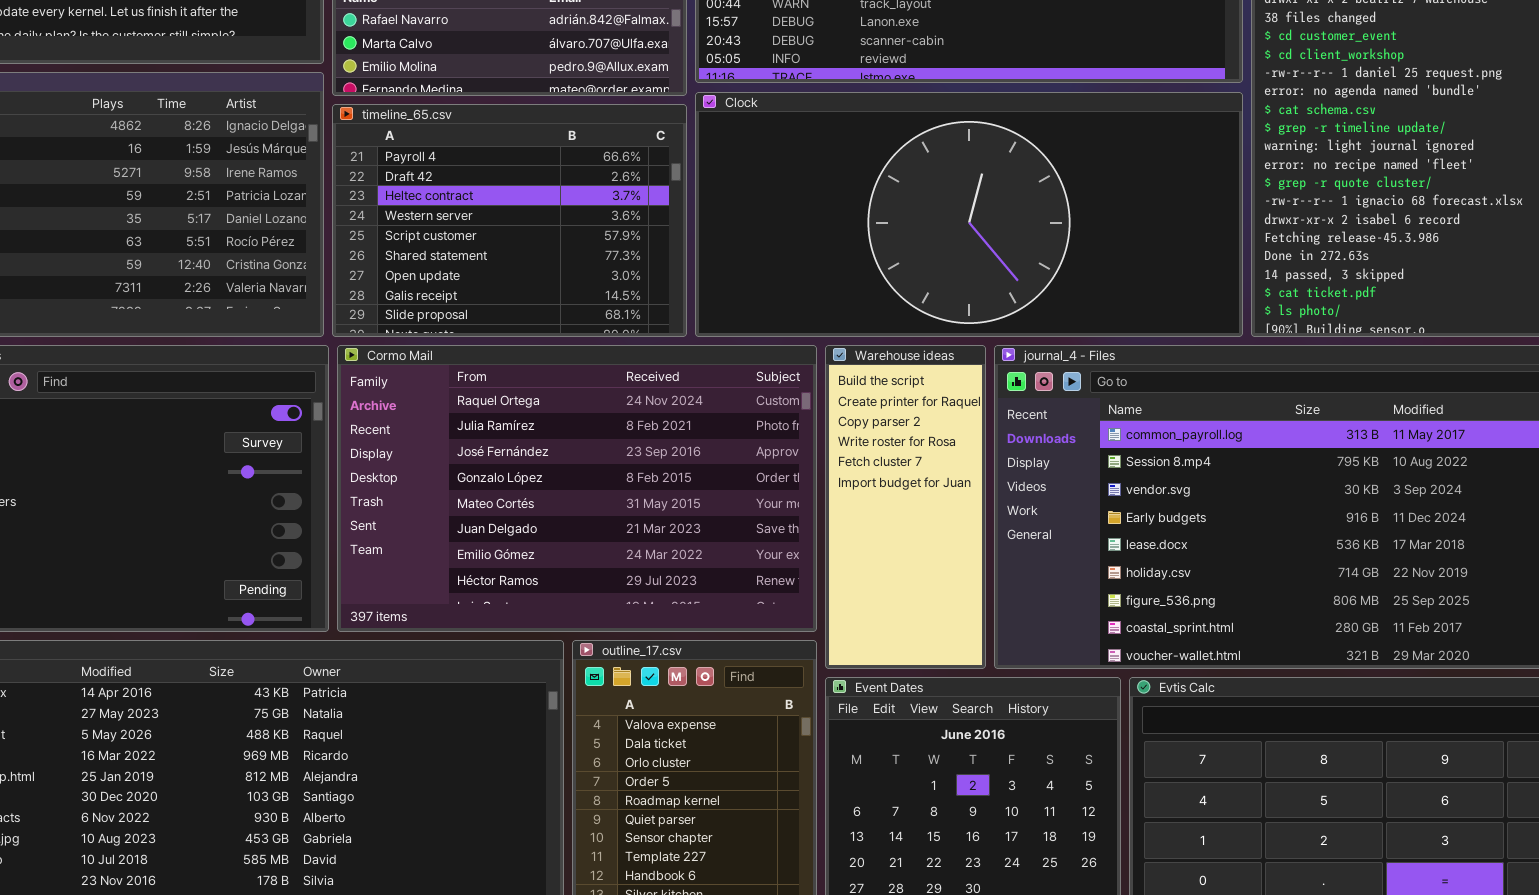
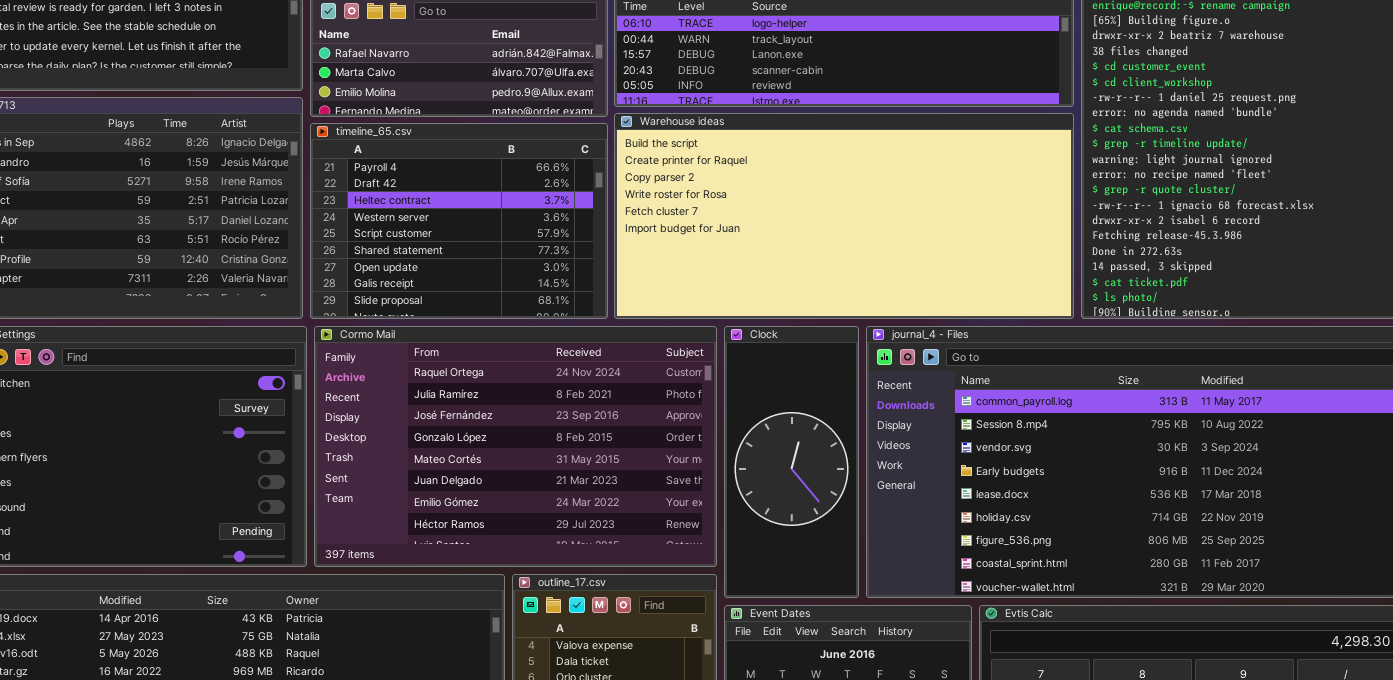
Clock: [695,92,1243,337] -> [724,326,859,598], moved, resized
Warehouse ideas: [825,345,986,669] -> [614,113,1074,319], moved, resized

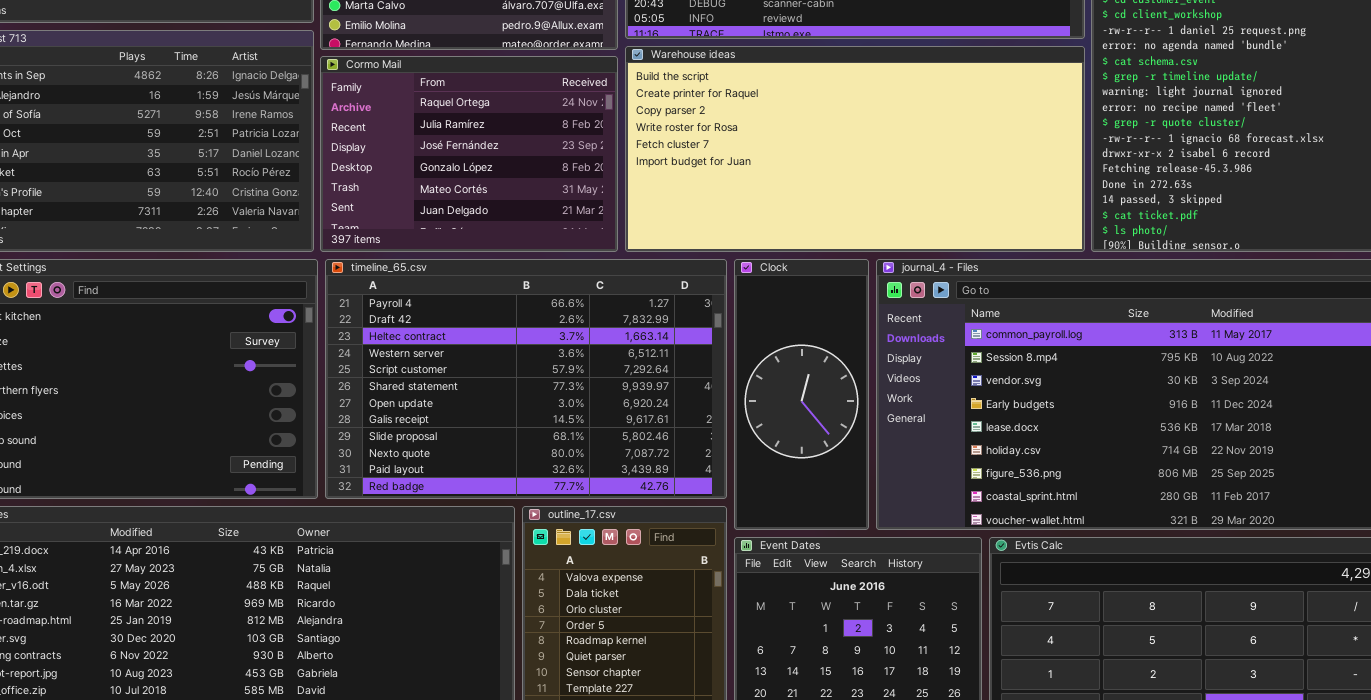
timeline_65.csv: [310,123,608,319] -> [325,259,727,499], moved, resized
Cormo Mail: [314,326,717,567] -> [320,56,618,252], moved, resized

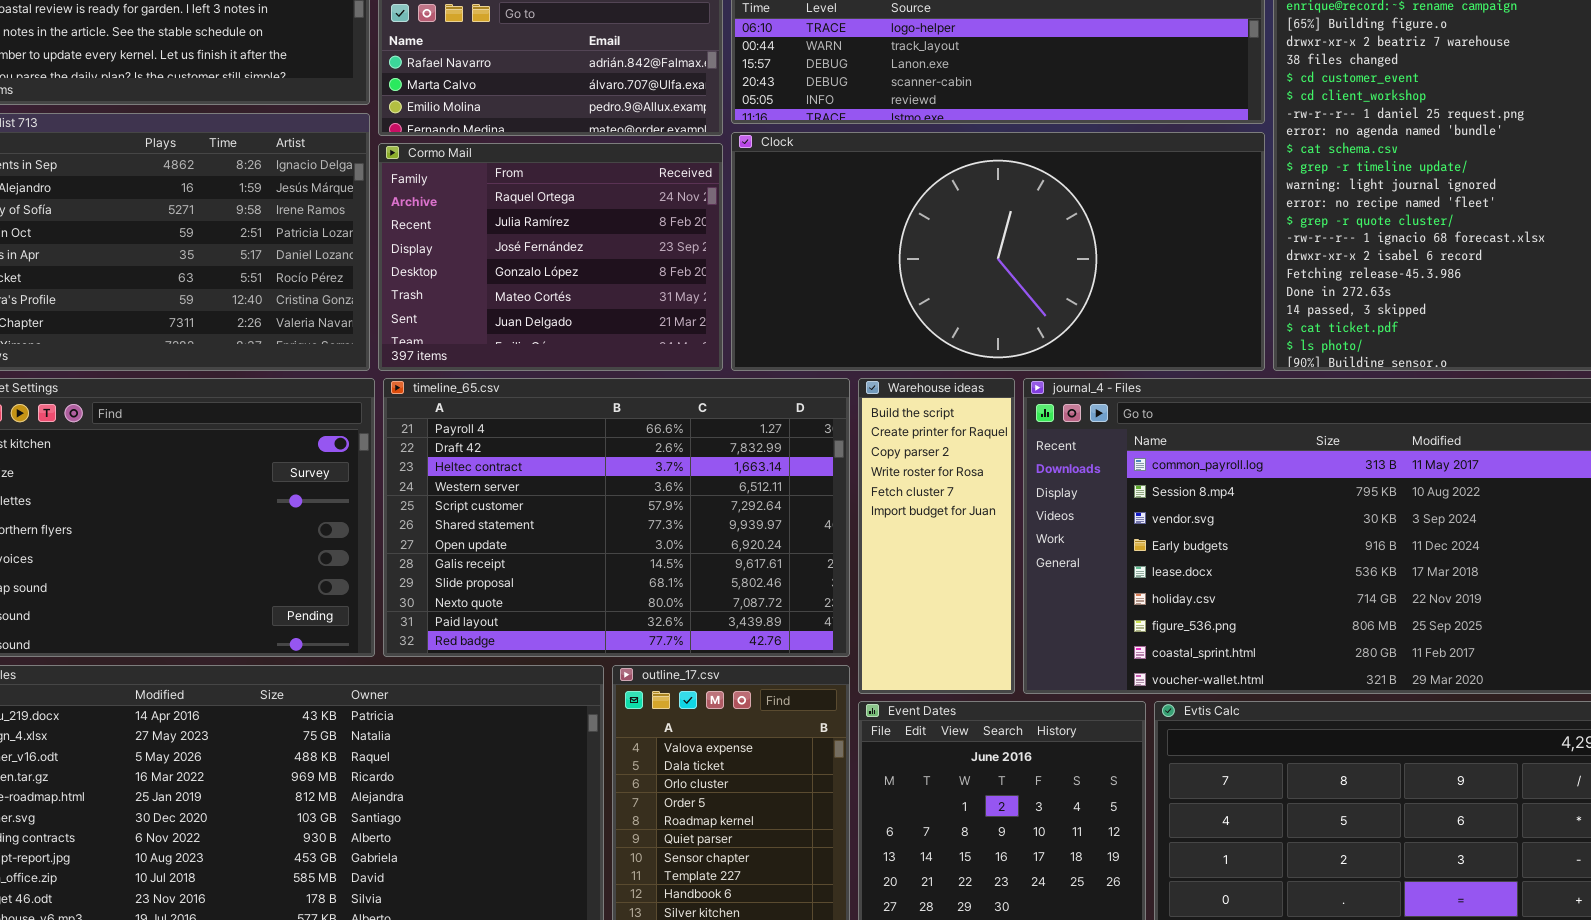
Warehouse ideas: [625,46,1085,252] -> [858,378,1015,694], moved, resized
Clock: [734,259,869,530] -> [731,132,1265,371], moved, resized

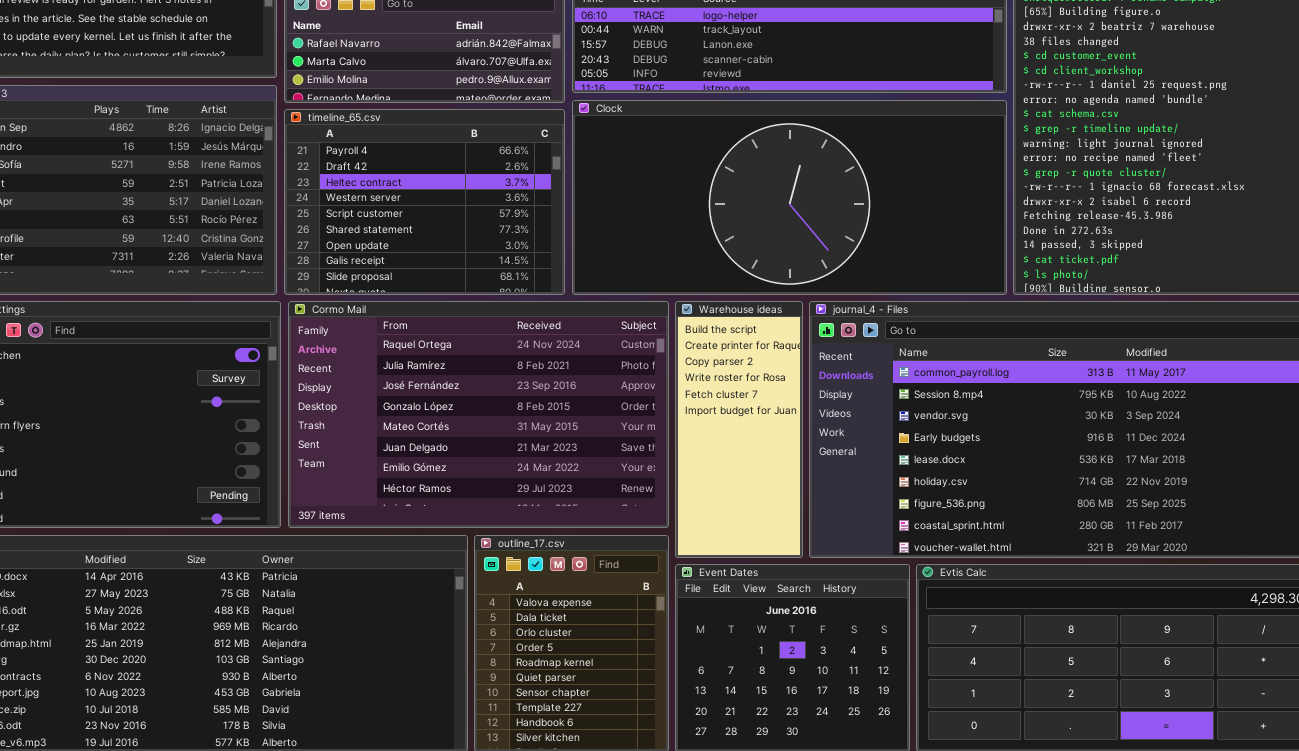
Cormo Mail: [378,143,723,371] -> [288,301,669,528], moved, resized
timeline_65.csv: [383,378,850,657] -> [284,109,565,295], moved, resized

